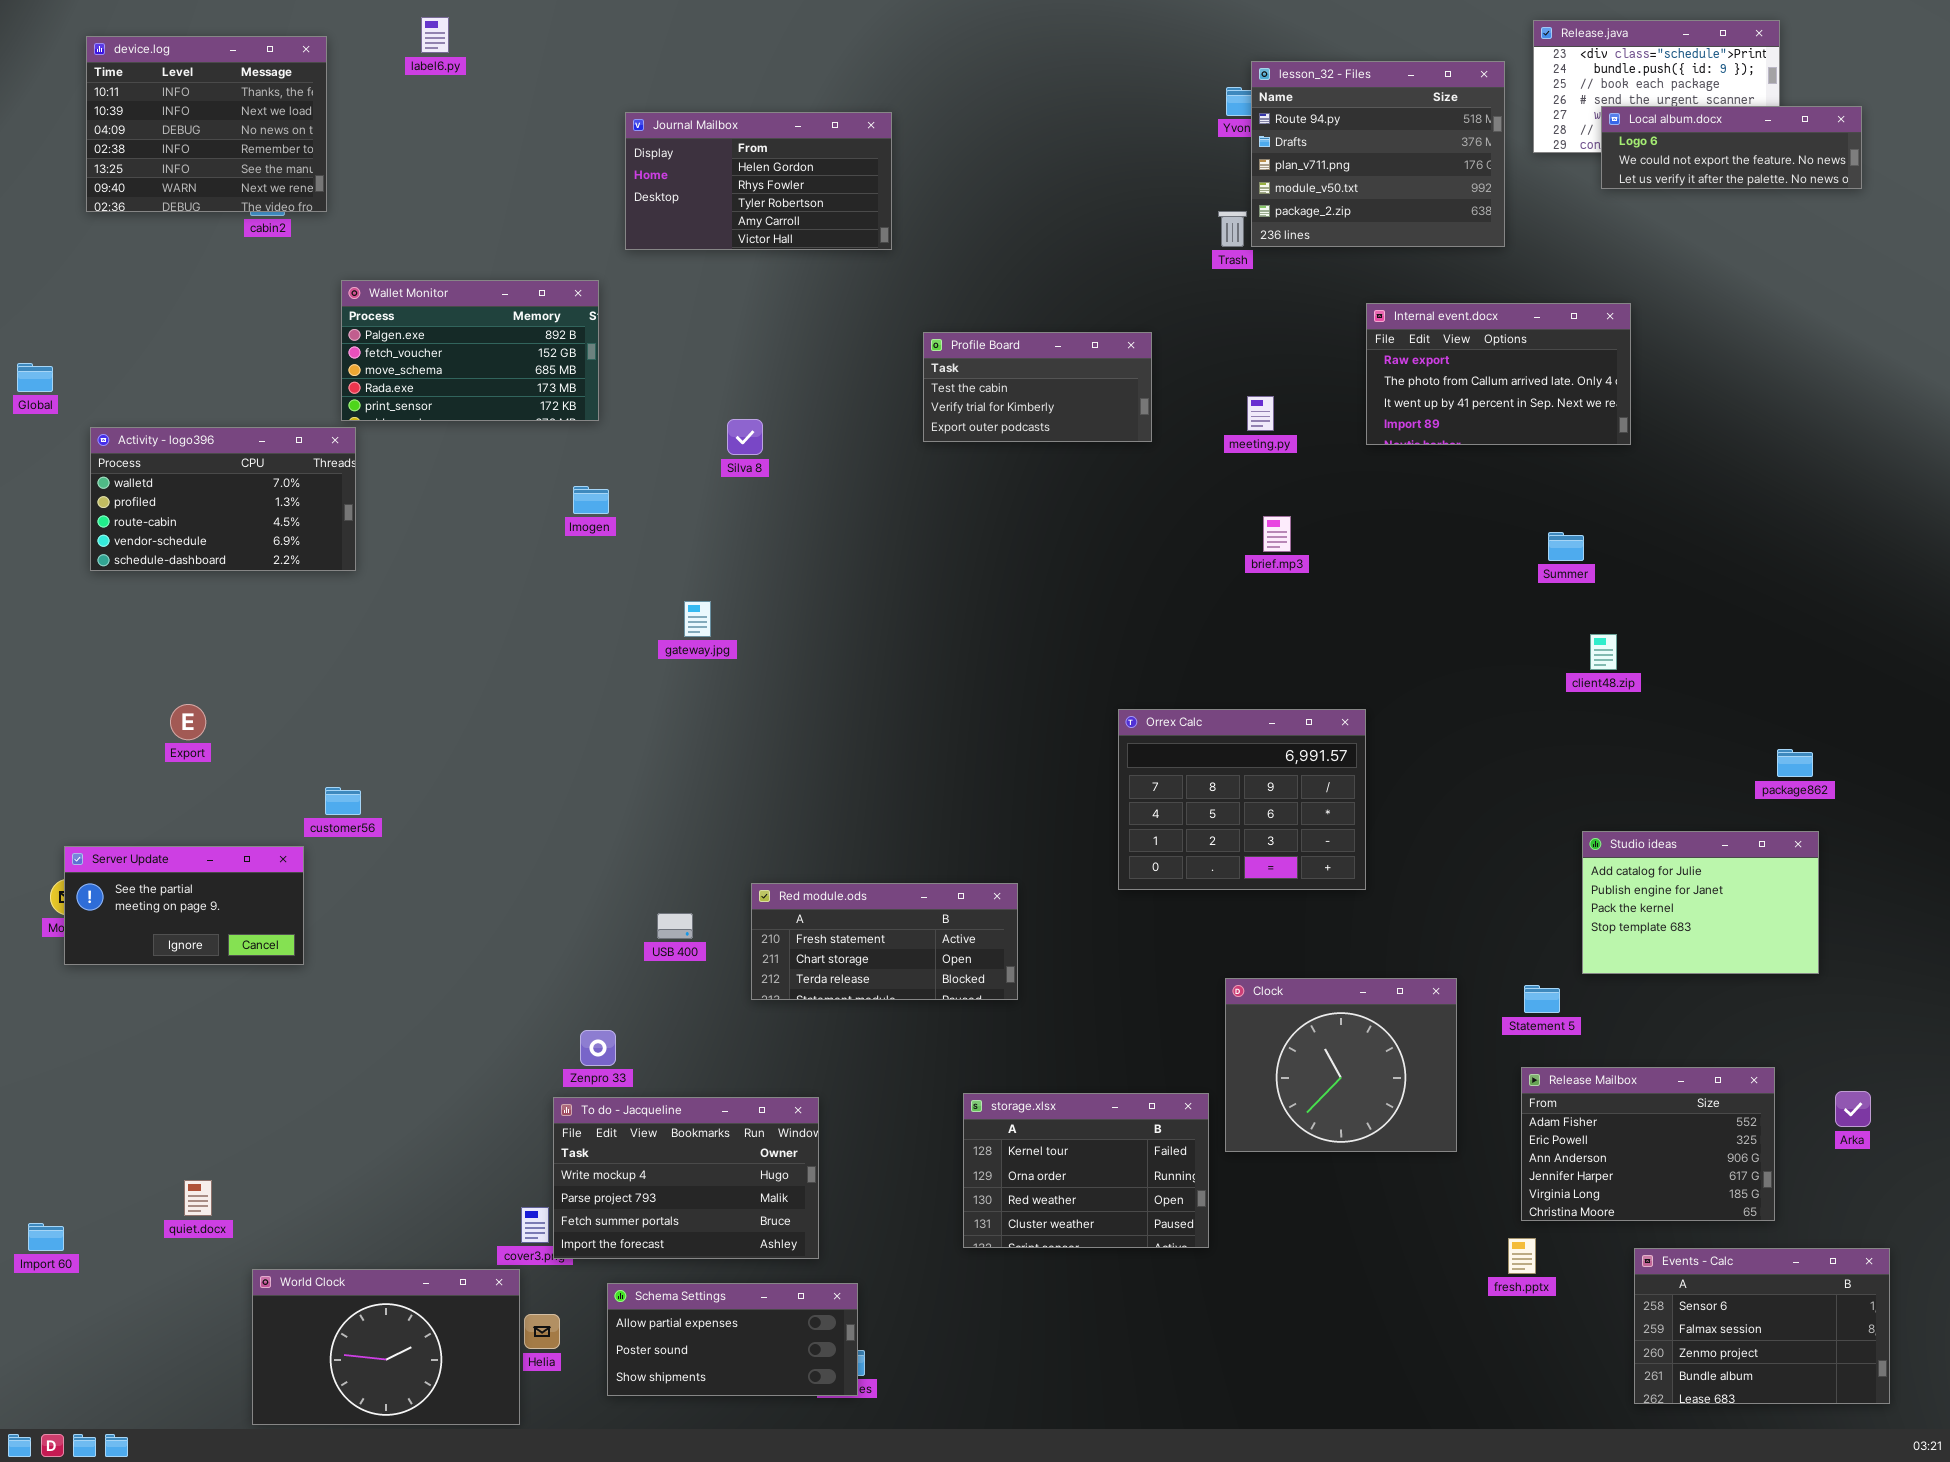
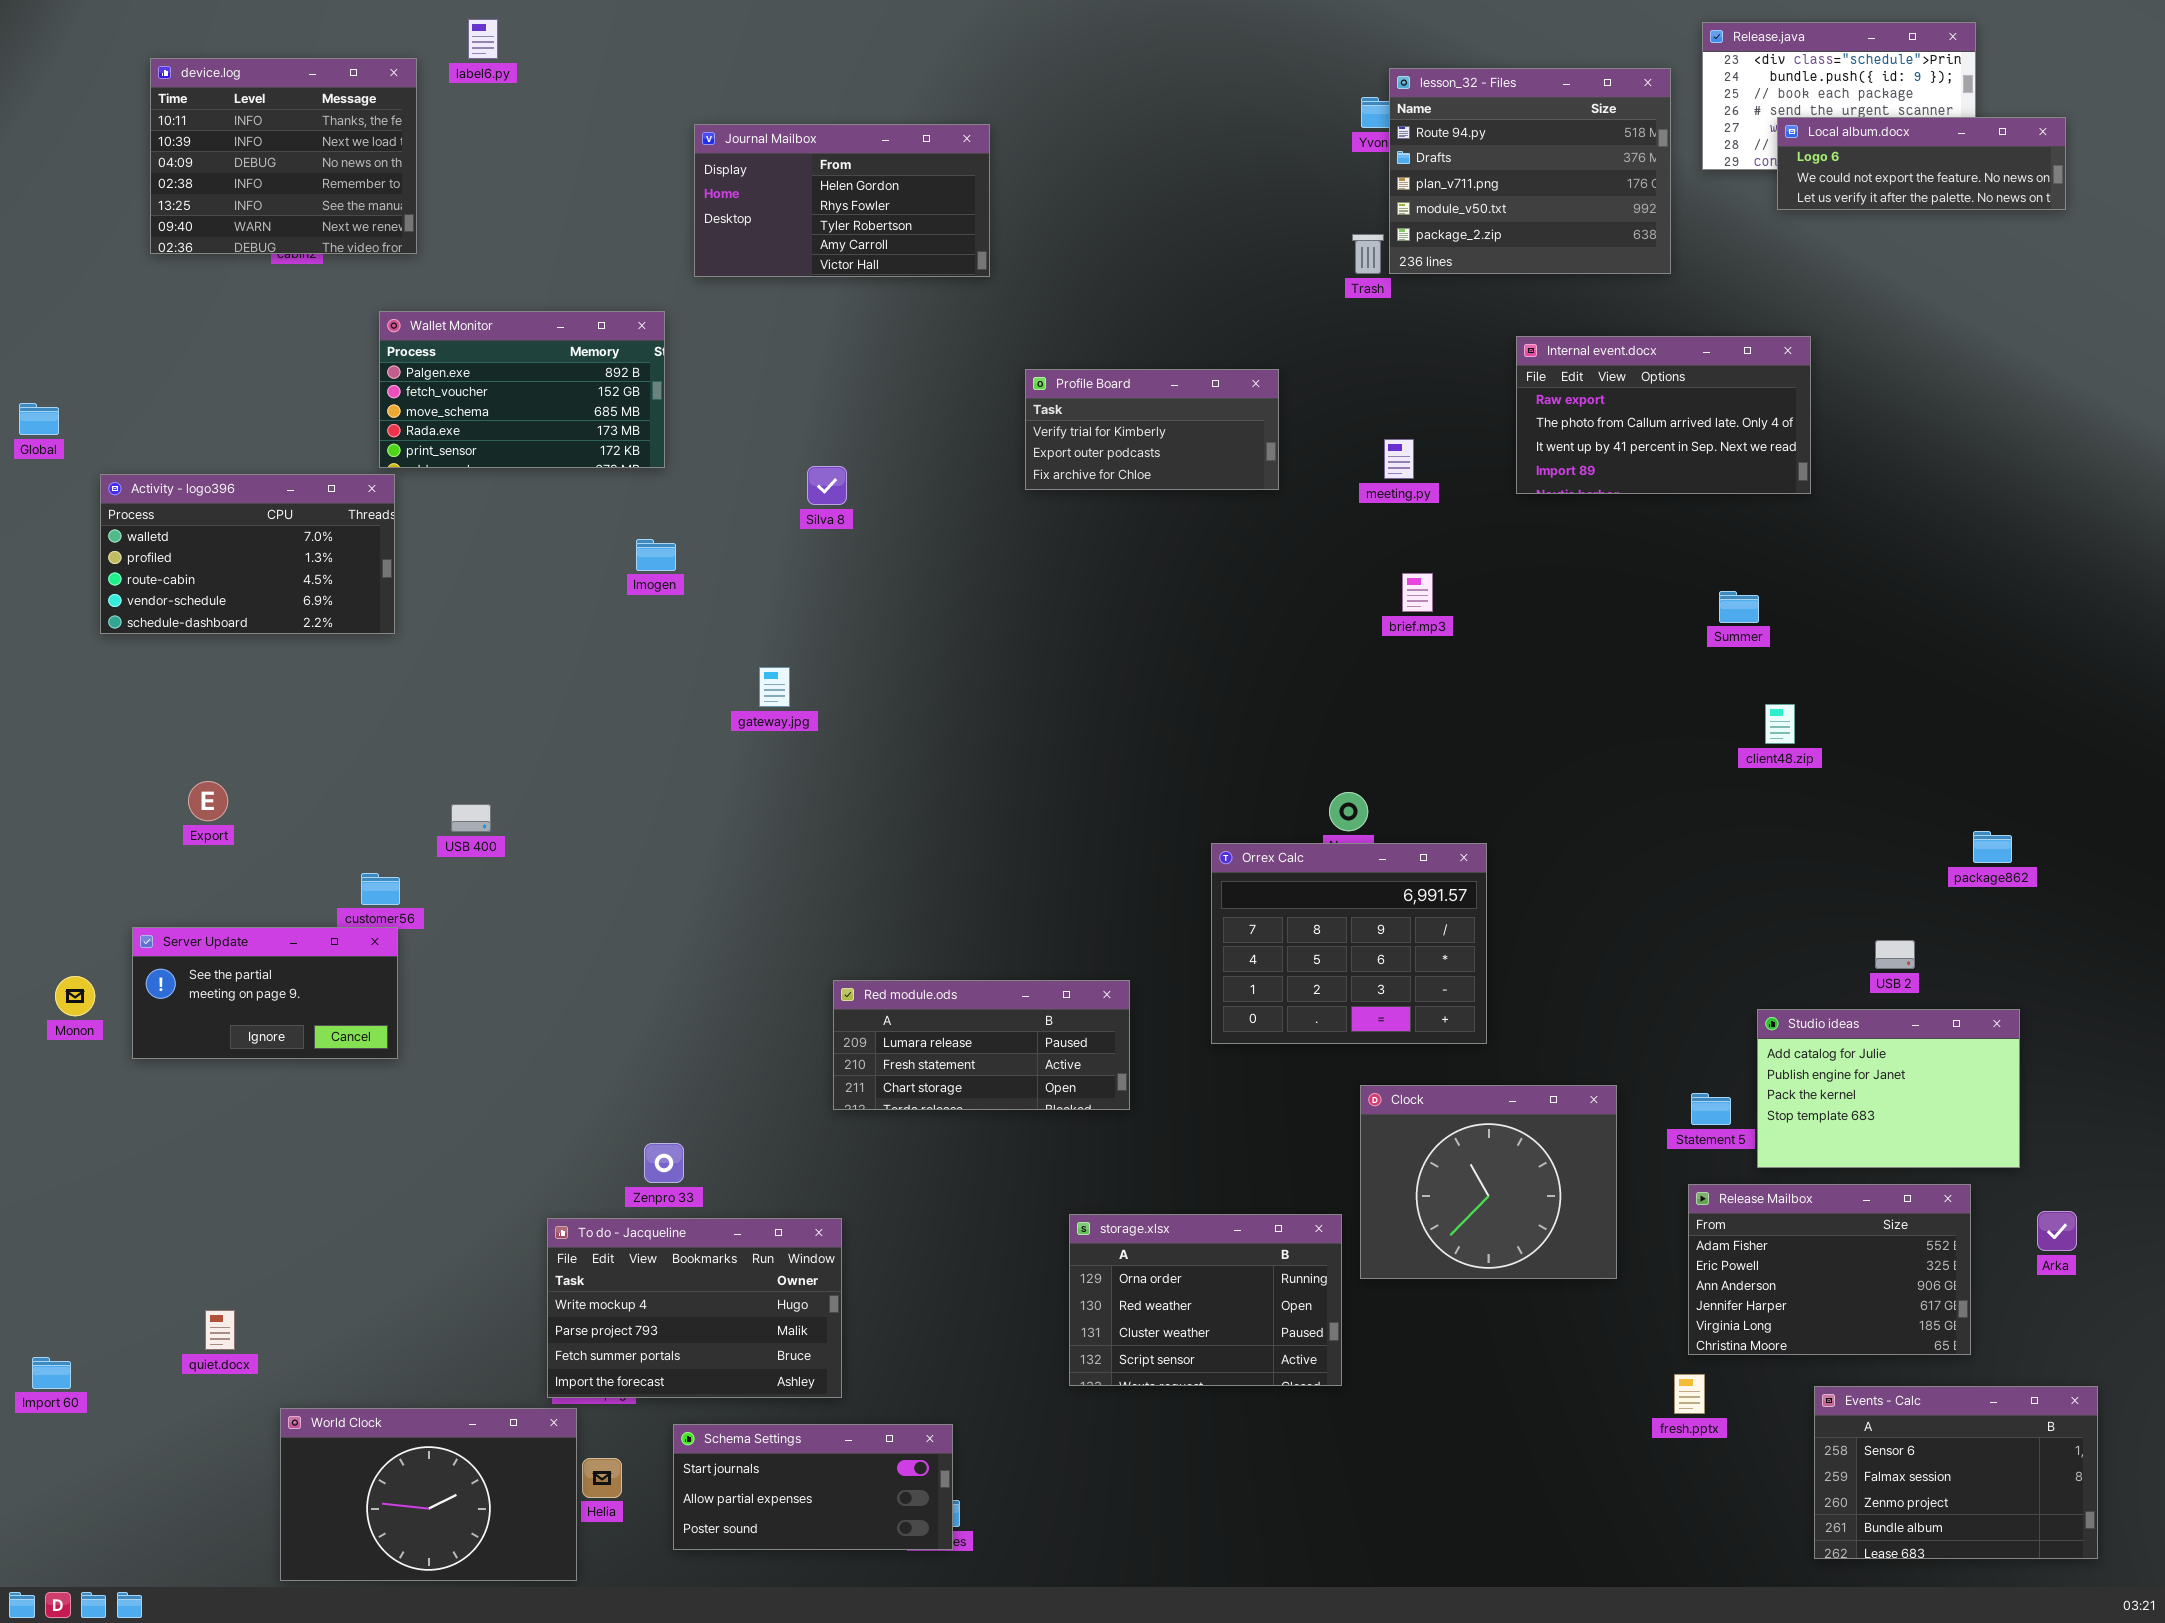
device.log: [86,36,327,212] -> [150,58,417,254], moved
Profile Board: [923,332,1152,442] -> [1025,369,1279,490], scrolled down 1 row
Orrex Calc: [1118,709,1366,890] -> [1211,843,1487,1044], moved
Studio ideas: [1582,831,1819,974] -> [1757,1009,2020,1168], moved
Server Update: [64,846,304,965] -> [132,927,398,1059], moved
Red module.ods: [751,883,1018,1000] -> [833,980,1130,1110], scrolled up 1 row
USB 400: [657,913,693,939] -> [451,804,491,832], moved
storage.xlsx: [963,1093,1209,1248] -> [1069,1214,1342,1386], scrolled down 1 row
To do - Jacqueline: [553,1097,819,1259] -> [547,1218,842,1398], moved
Schema Settings: [607,1283,858,1396] -> [673,1424,953,1550], scrolled up 1 row

